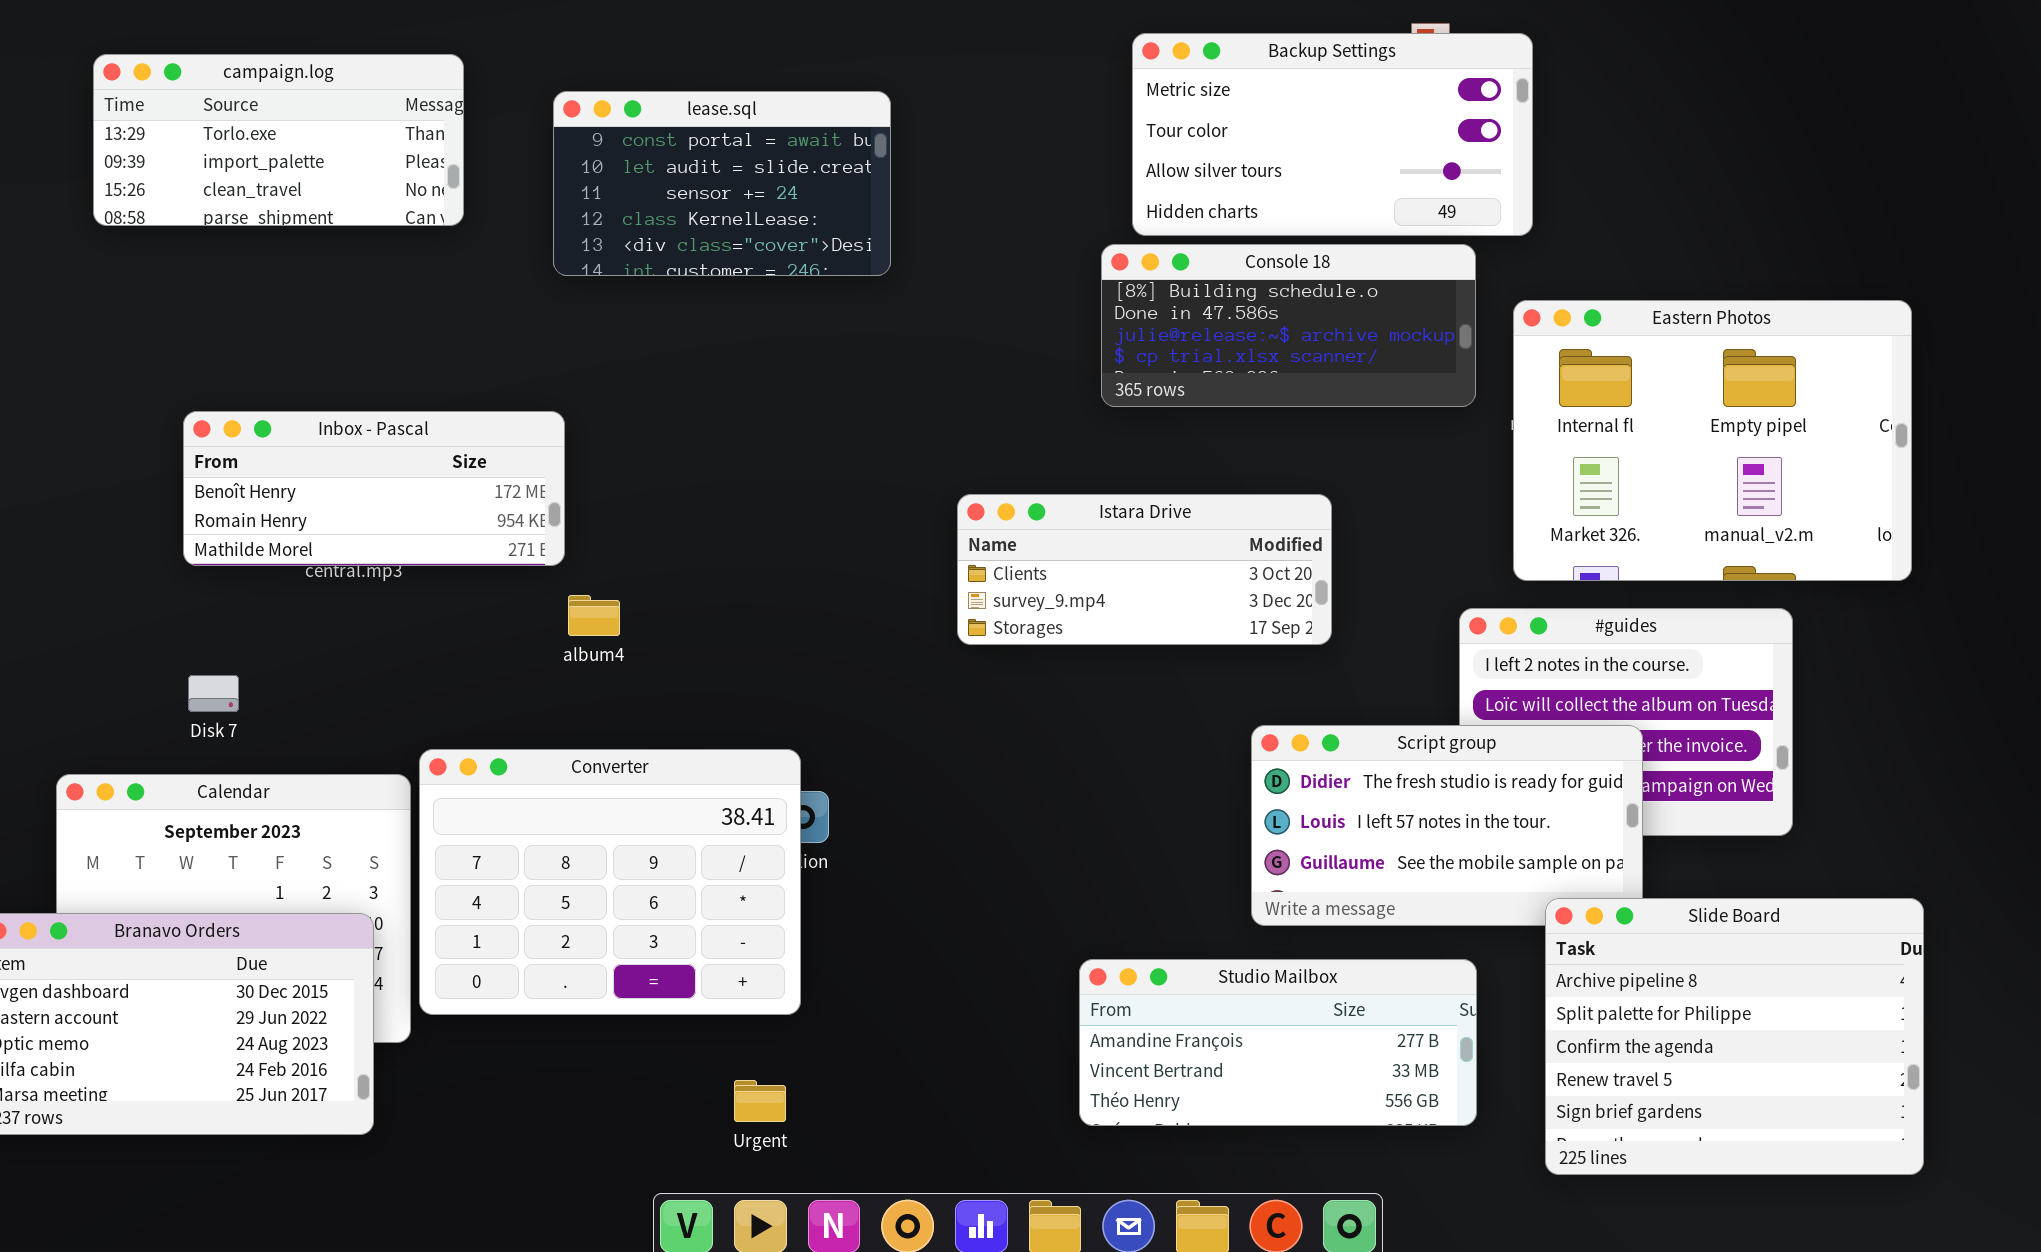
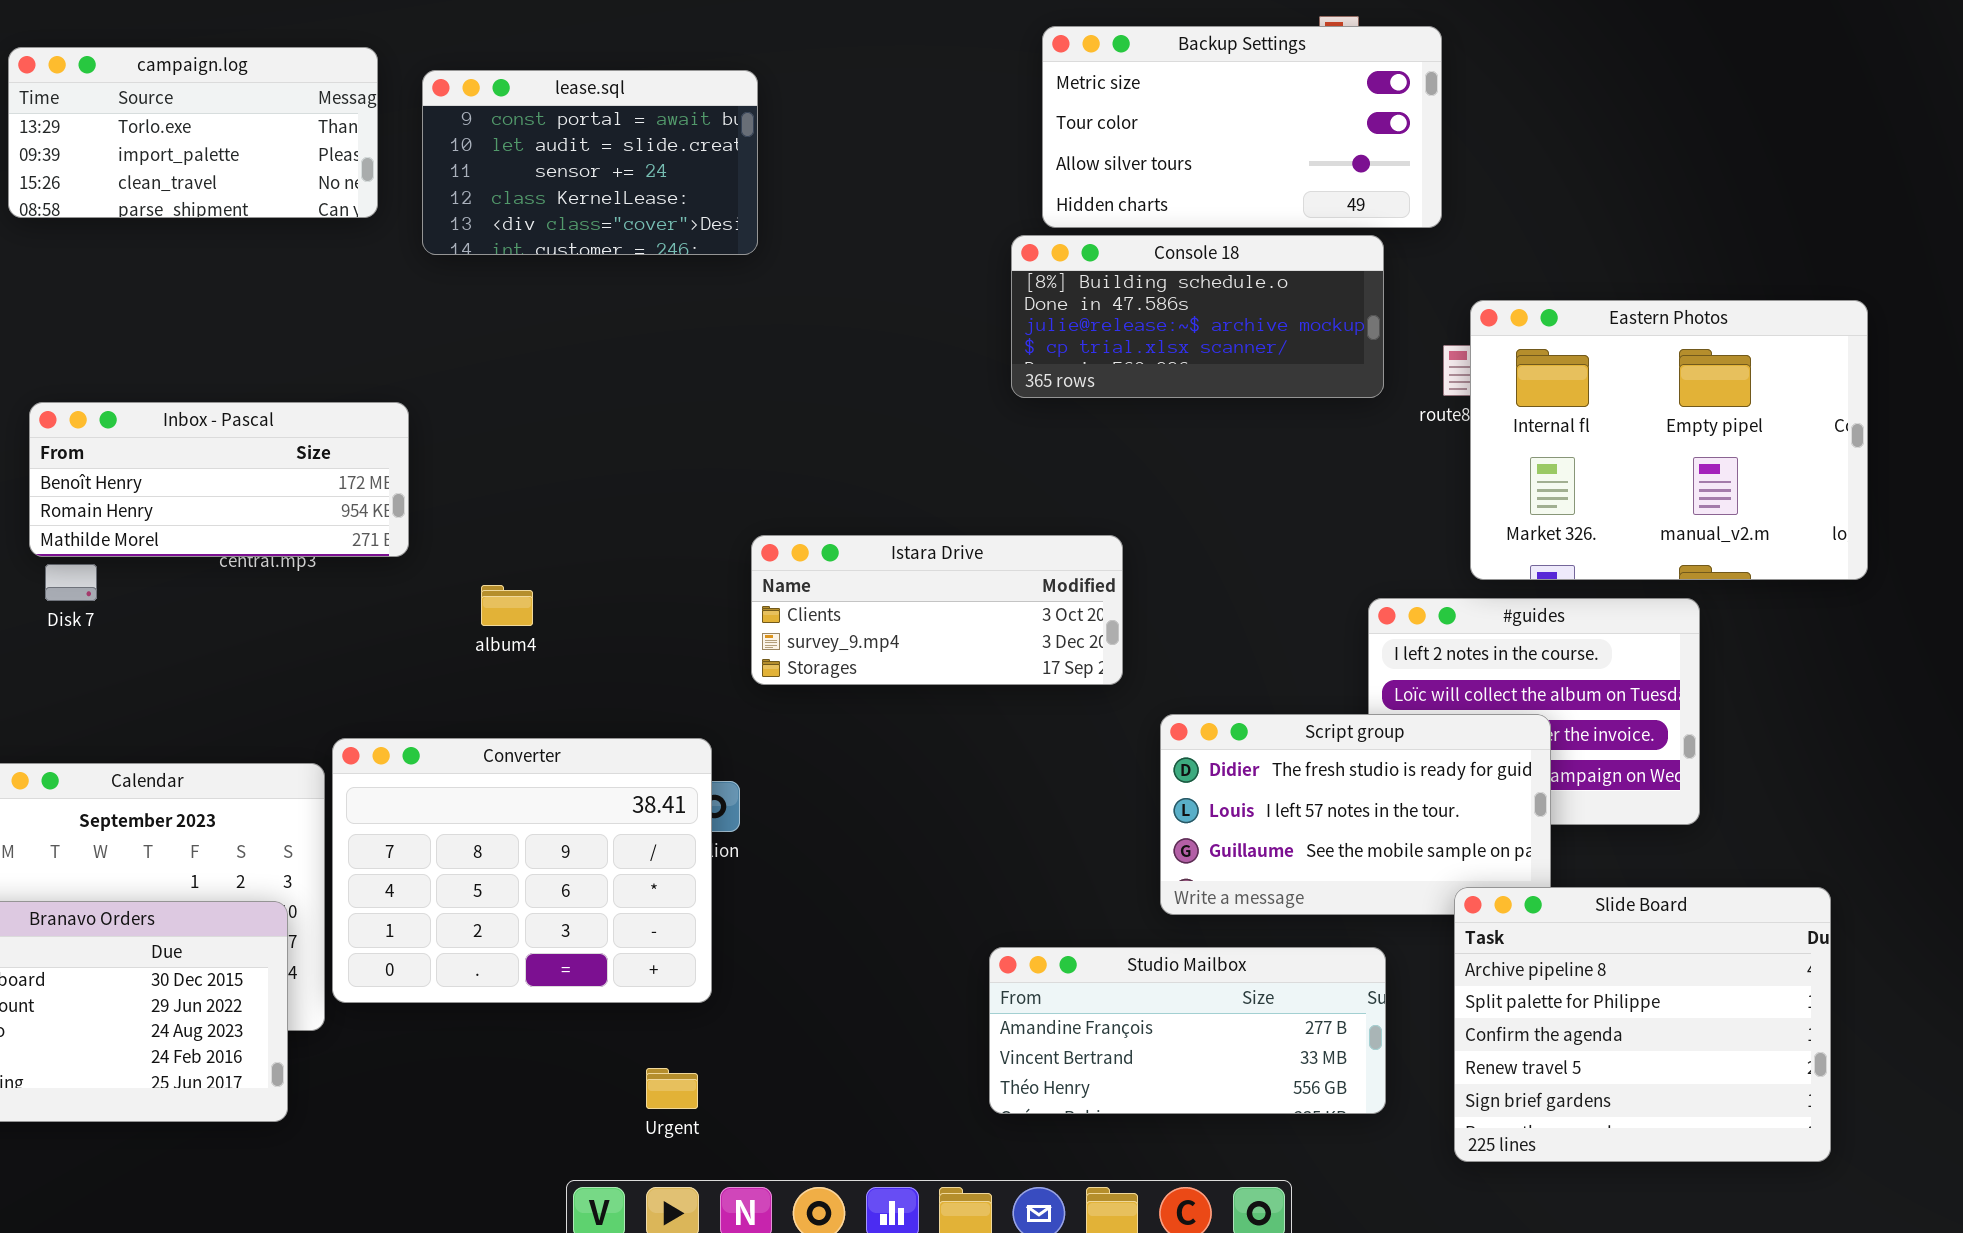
lease.sql: [553,91,891,276] -> [422,70,758,255], moved
Eastern Photos: [1513,300,1912,581] -> [1470,300,1868,580], moved
Inbox - Pascal: [183,411,565,566] -> [29,402,409,557], moved
Istara Drive: [957,494,1332,645] -> [751,535,1123,685], moved
Disk 7: [188,675,239,712] -> [45,564,97,601], moved

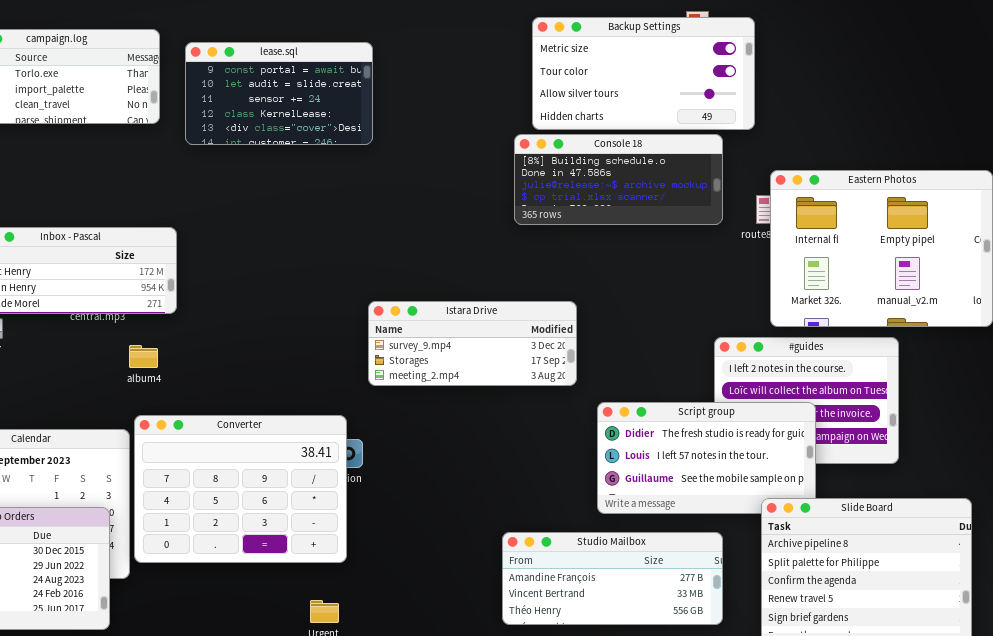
Istara Drive: [751,535,1123,685] -> [368,301,577,386], scrolled down 1 row
album4: [481,585,533,626] -> [129,345,158,368], moved

